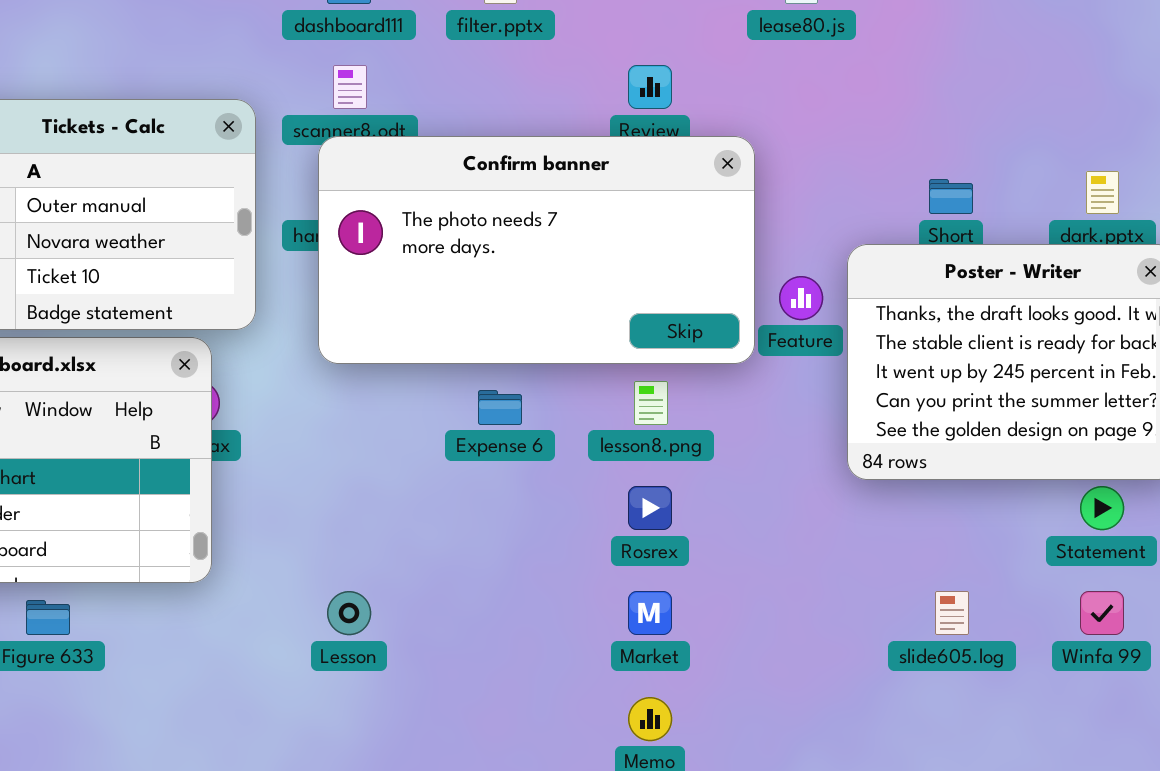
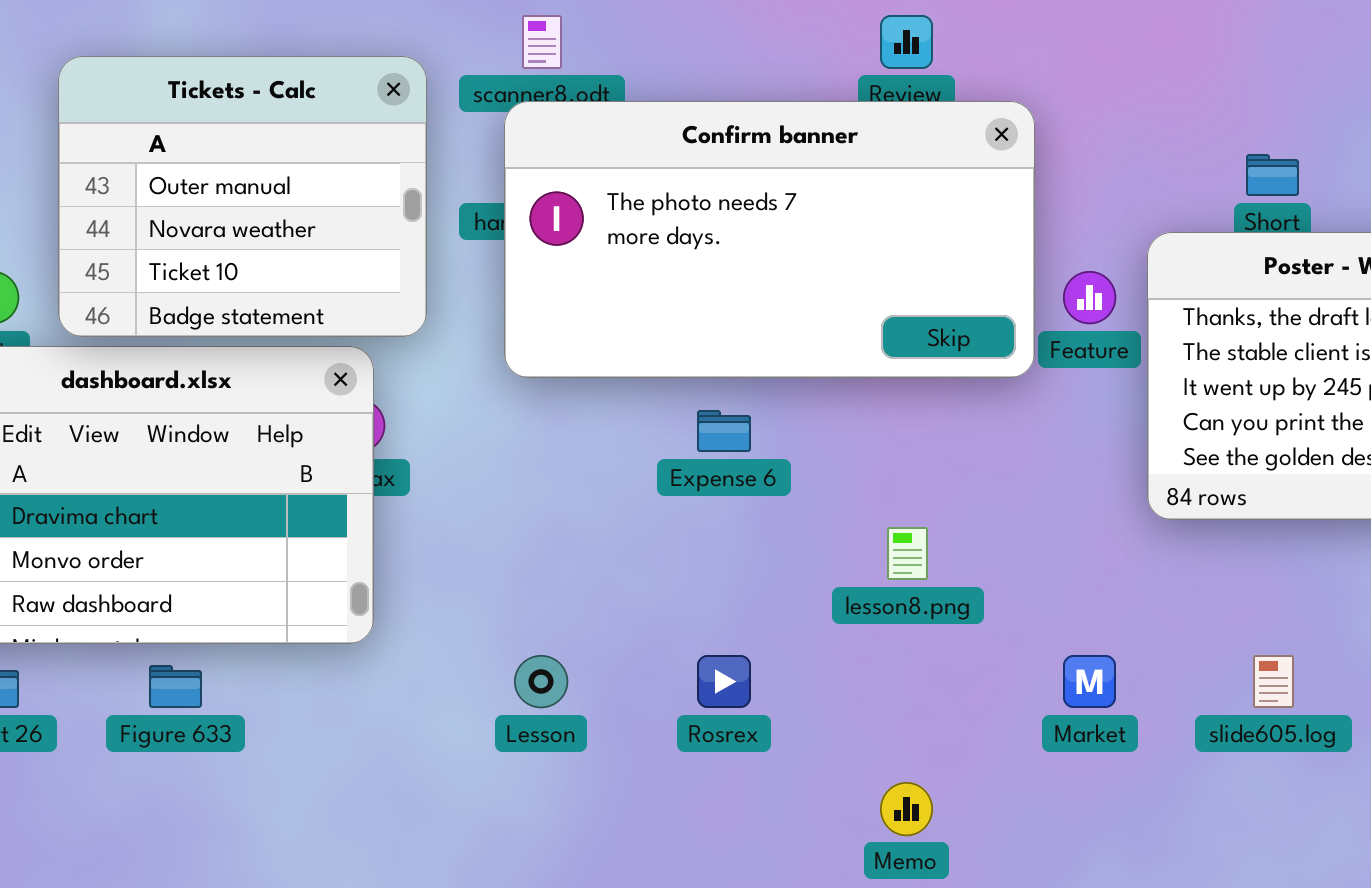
lesson8.png: [634,381,668,425] -> [887,527,928,580], moved
Rosrex: [628,486,672,530] -> [697,655,751,708], moved
Market: [628,591,672,635] -> [1063,655,1116,708], moved

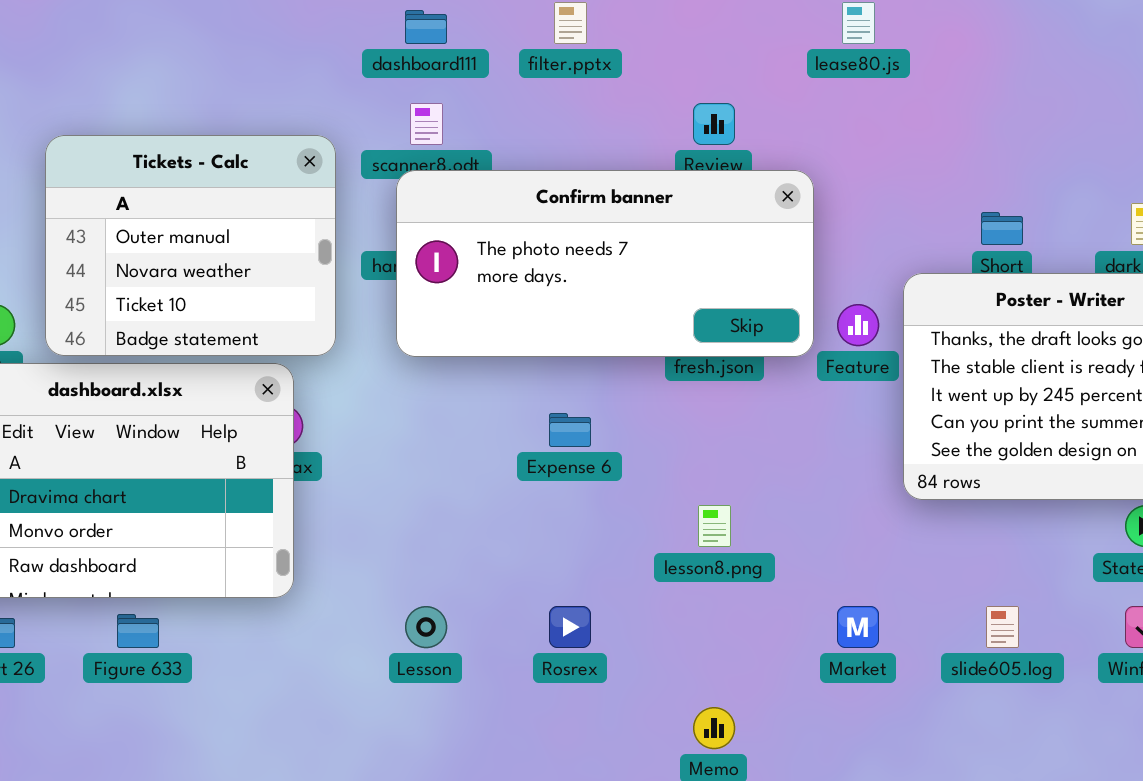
Confirm banner: [504,101,1035,378] -> [396,170,814,357], resized

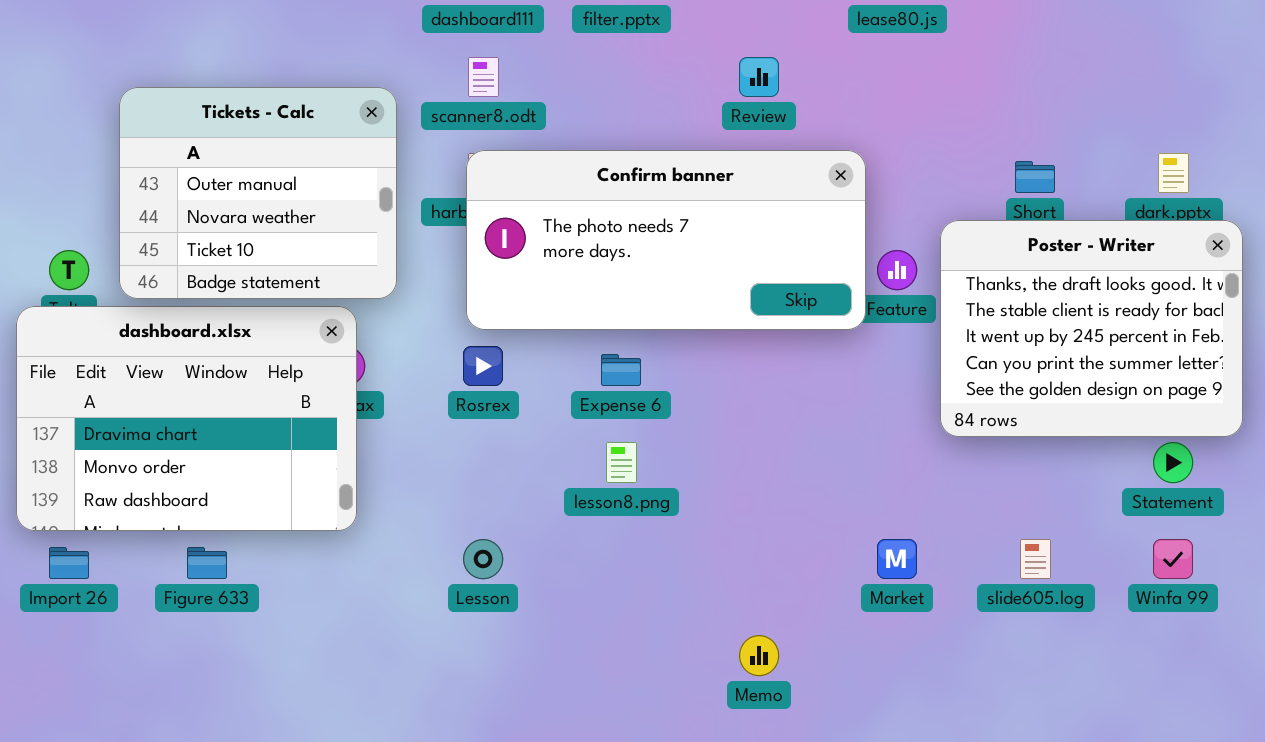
Confirm banner: [396,170,814,357] -> [466,150,866,330], moved
lesson8.png: [698,505,731,547] -> [606,442,637,483], moved
Rosrex: [549,606,591,648] -> [463,346,503,386], moved

